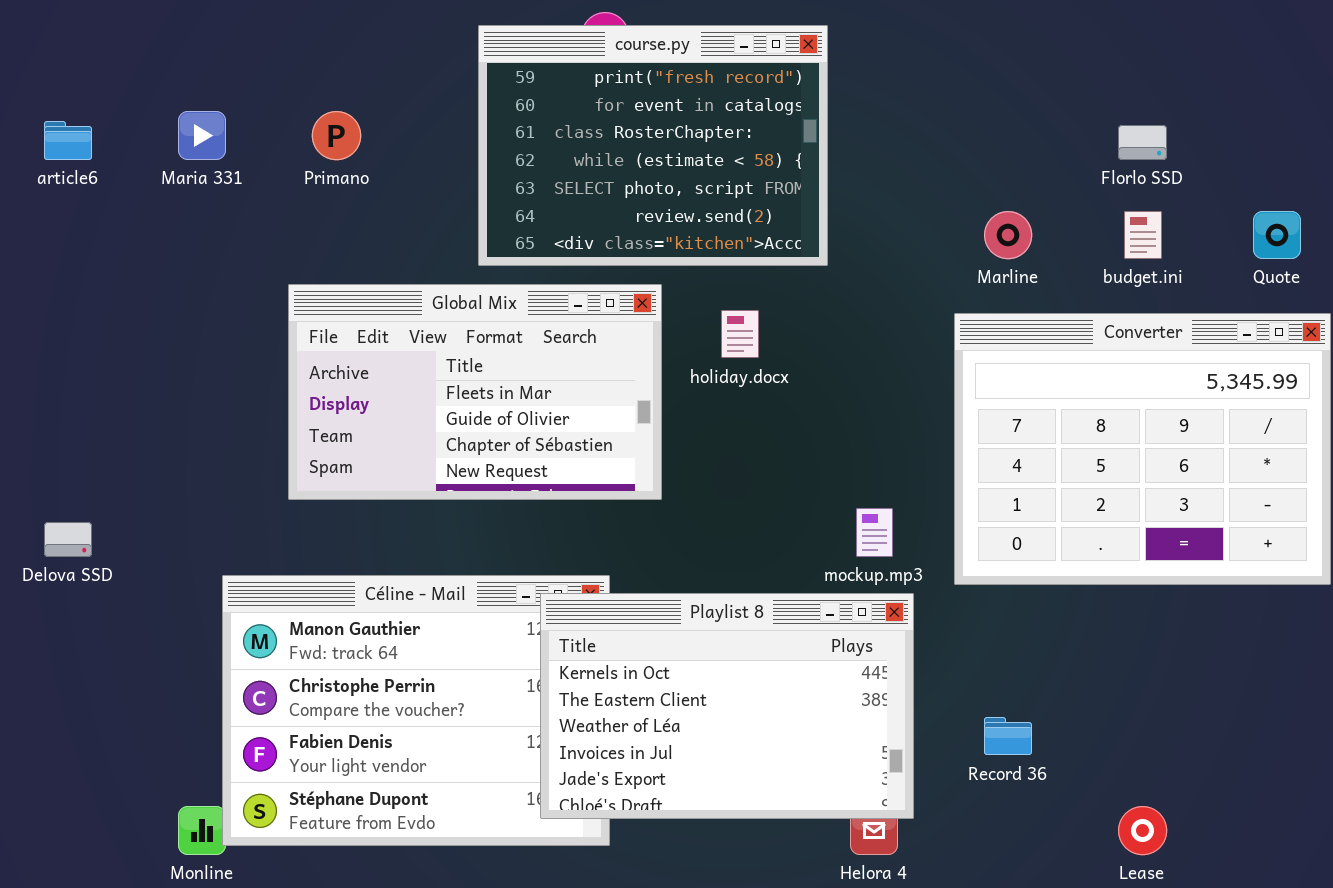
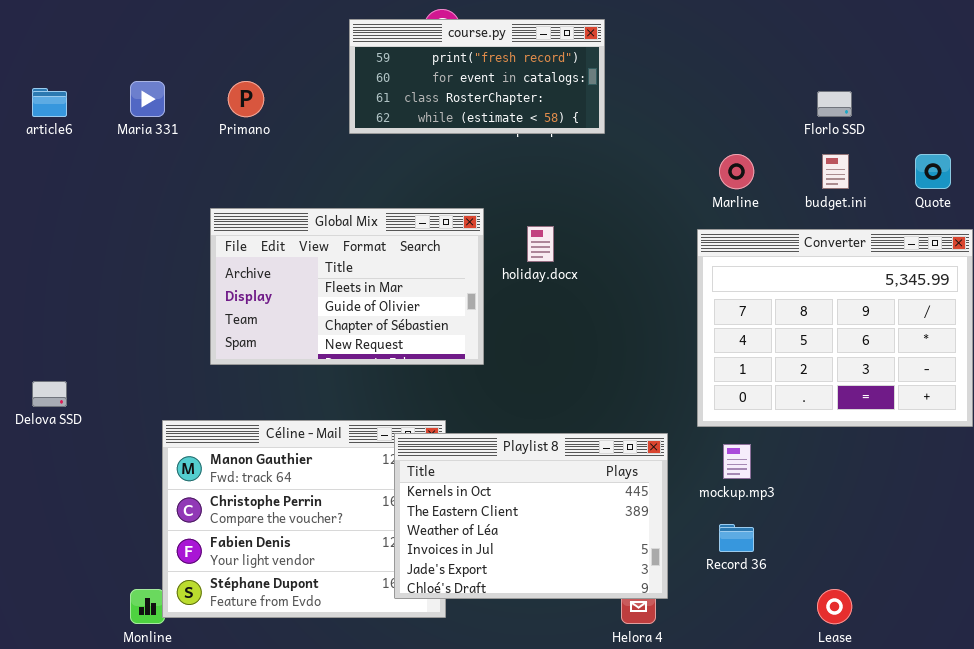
course.py: [478,25,828,266] -> [349,19,605,134], resized
mockup.mp3: [856,508,893,557] -> [723,444,751,479], moved

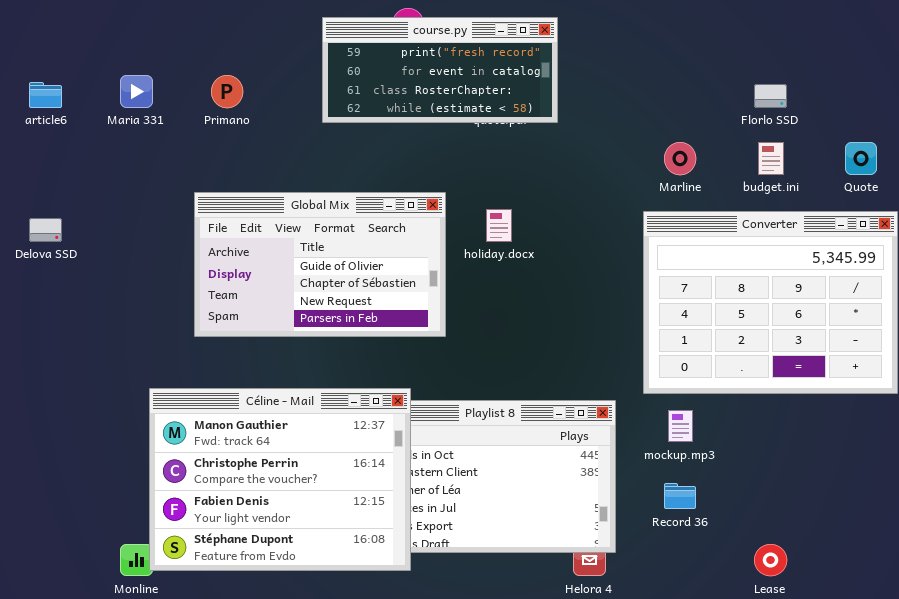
Global Mix: [210,208,484,365] -> [194,192,446,337], scrolled down 1 row
Delova SSD: [32,381,67,407] -> [29,218,62,242], moved
Céline - Mail: [162,420,446,618] -> [149,388,411,571], raised

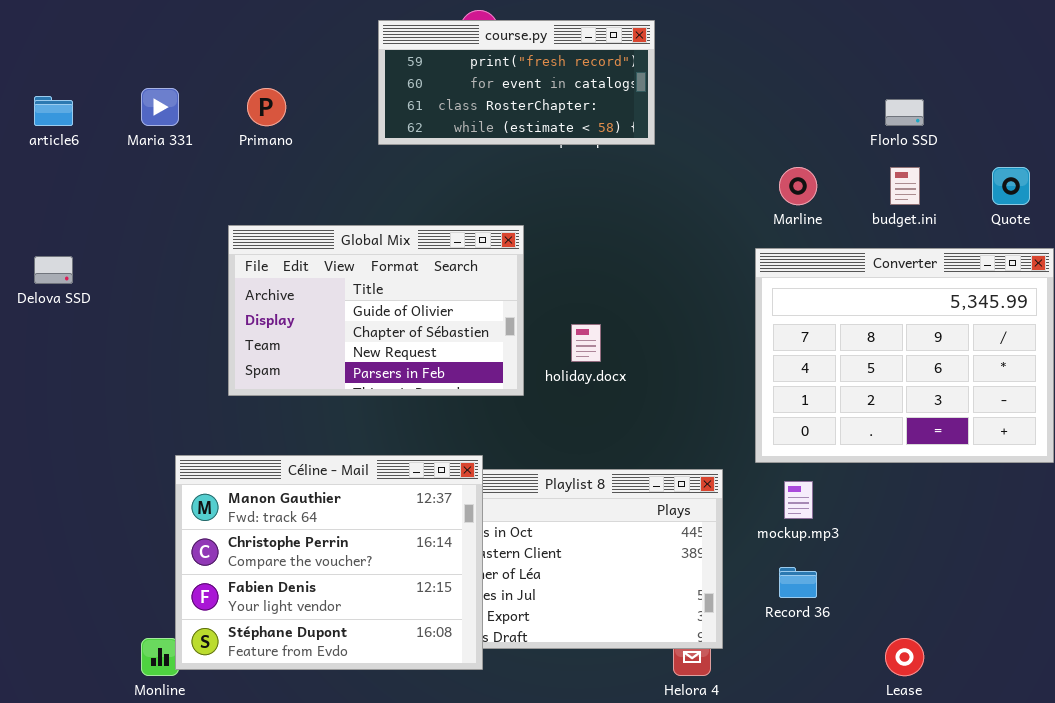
holiday.docx: [486,209,512,242] -> [571,324,601,362], moved

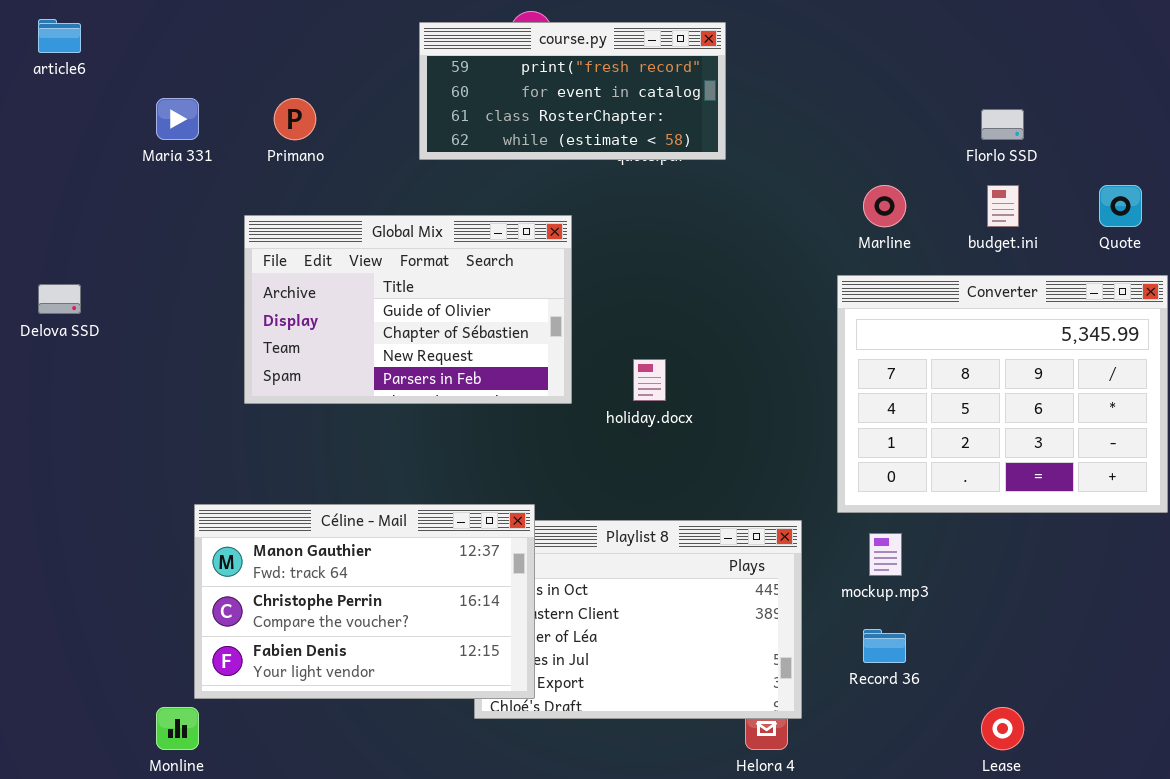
article6: [34,96,73,126] -> [38,19,81,53], moved
Global Mix: [228,225,524,396] -> [244,215,572,404], moved
Céline - Mail: [175,455,483,670] -> [194,504,535,699], resized

